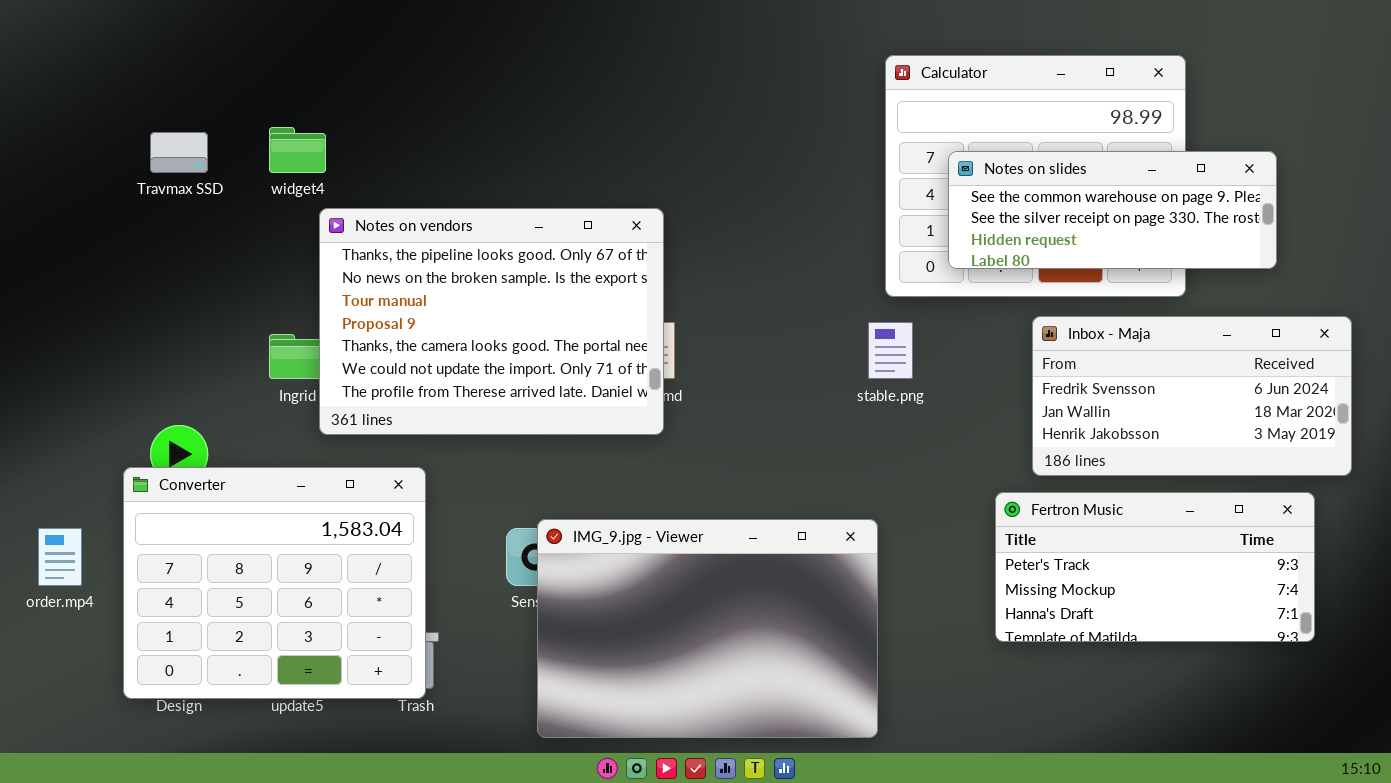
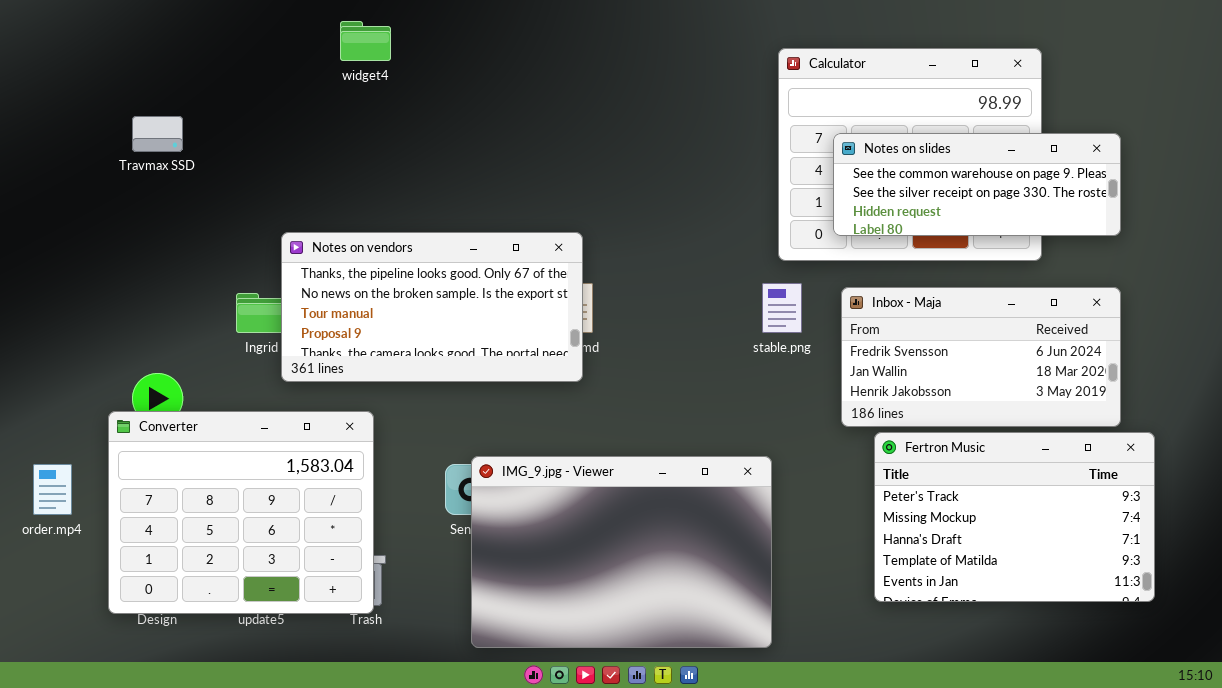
widget4: [269,127,326,173] -> [340,21,391,61], moved
Notes on vendors: [319,208,664,435] -> [281,232,583,382], resized
Inbox - Maja: [1032,316,1352,476] -> [841,287,1121,427], moved
Fertron Music: [995,492,1315,642] -> [874,432,1155,602], resized

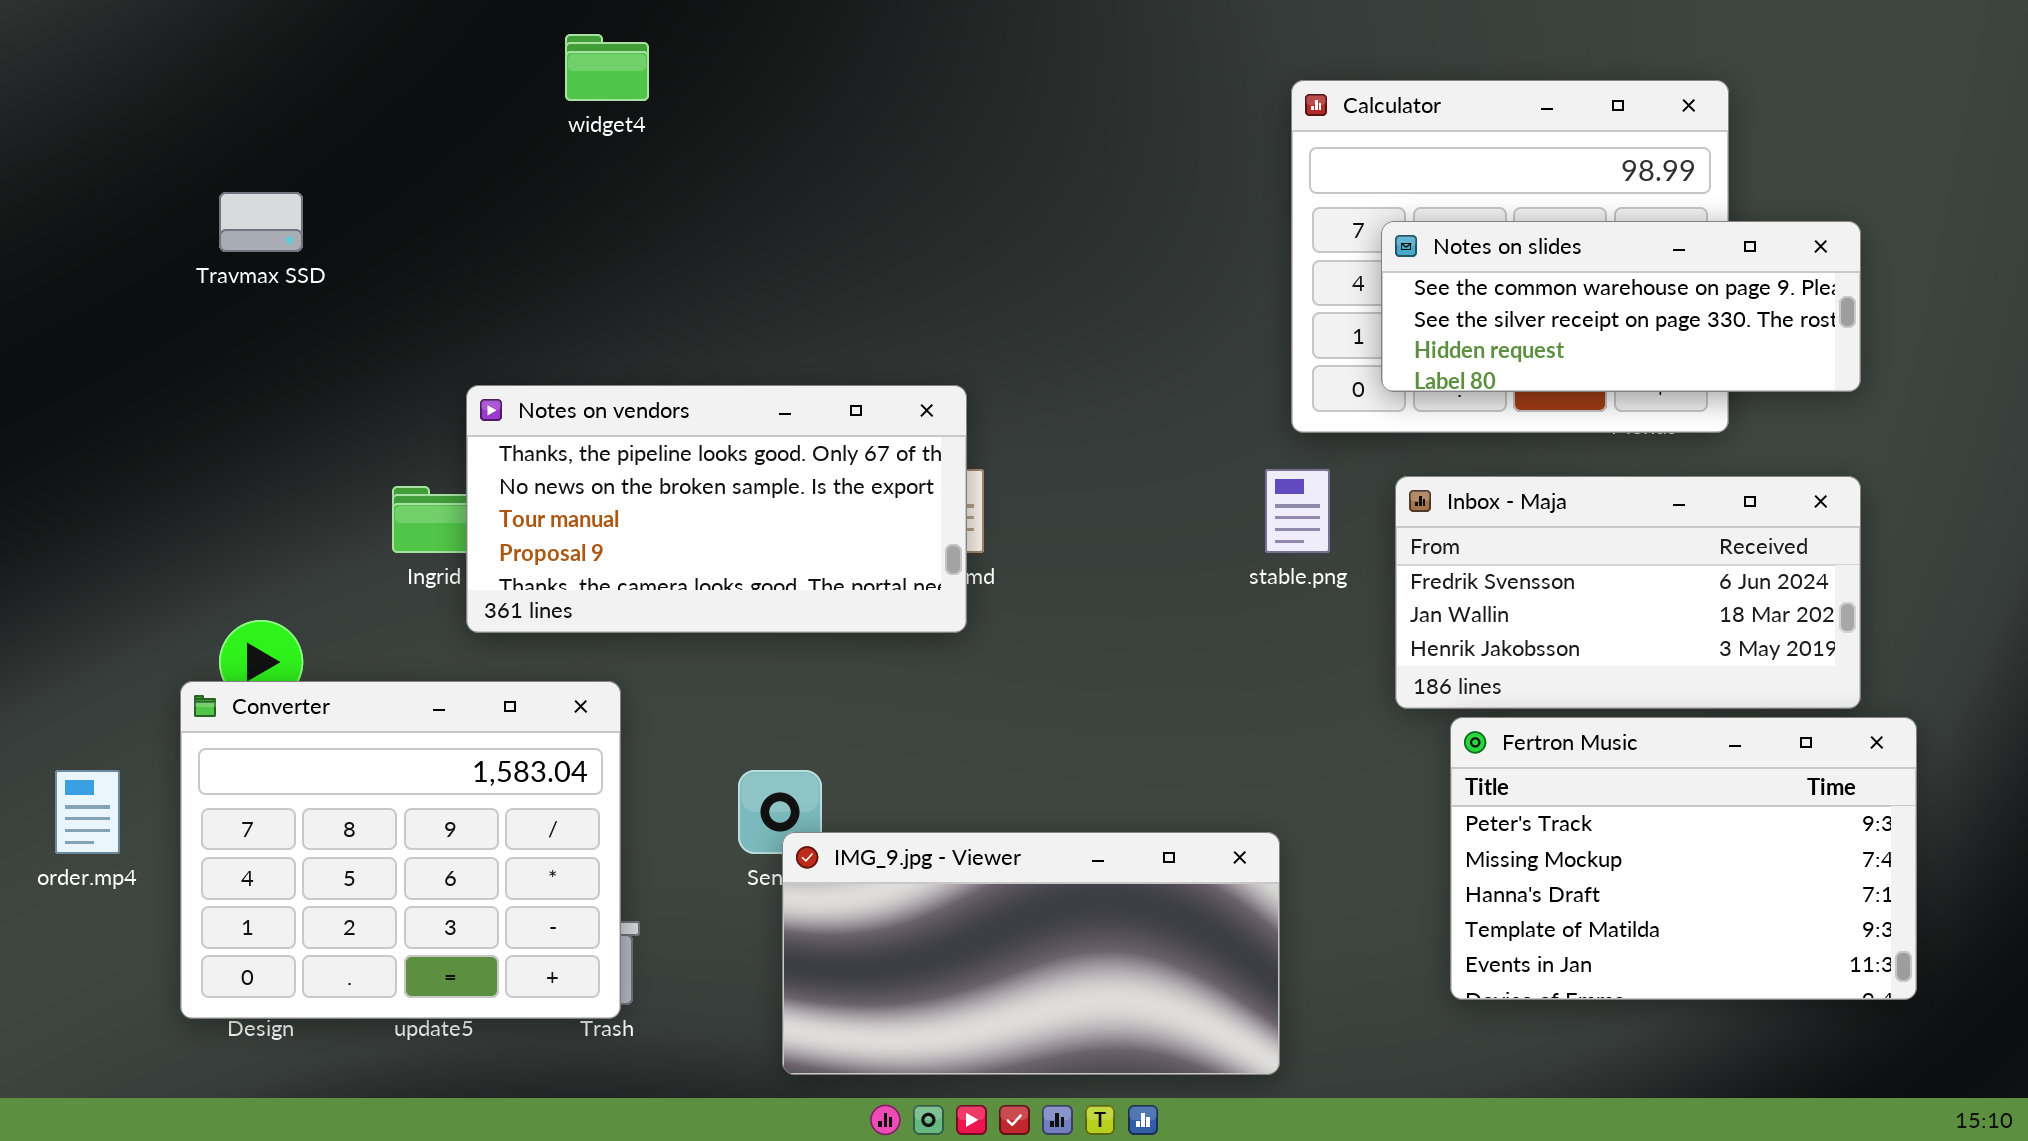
IMG_9.jpg - Viewer: [471,456,772,648] -> [782,832,1280,1075], resized

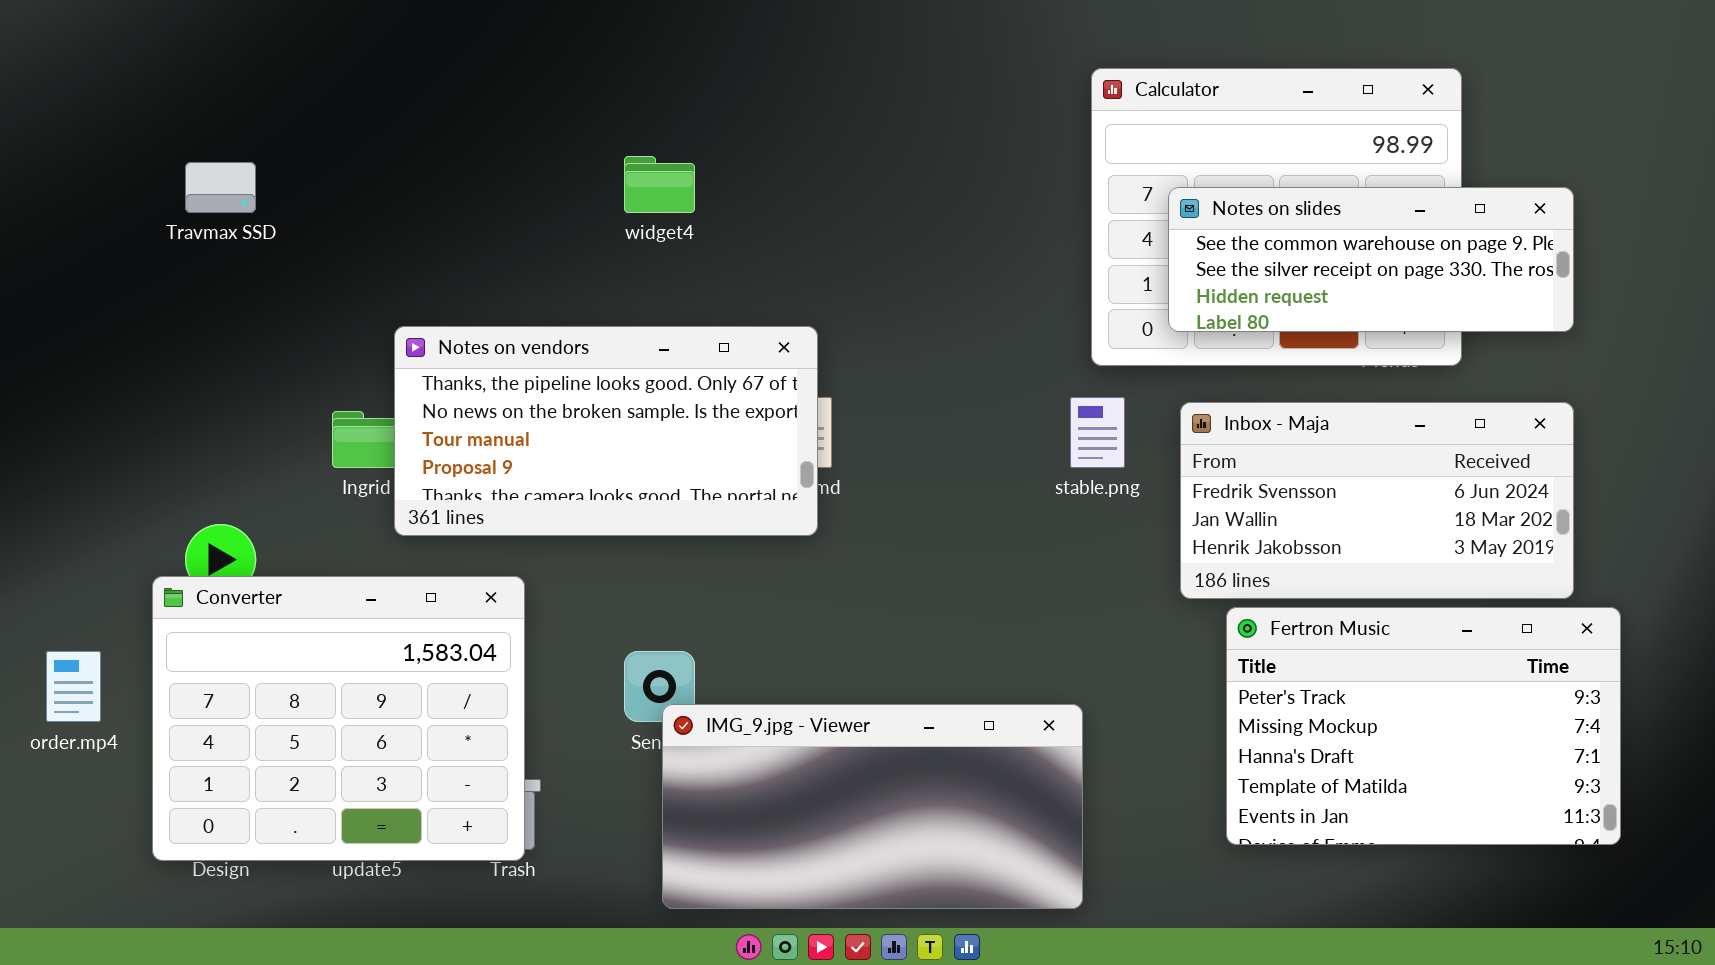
widget4: [565,34,649,101] -> [624,156,695,213], moved

